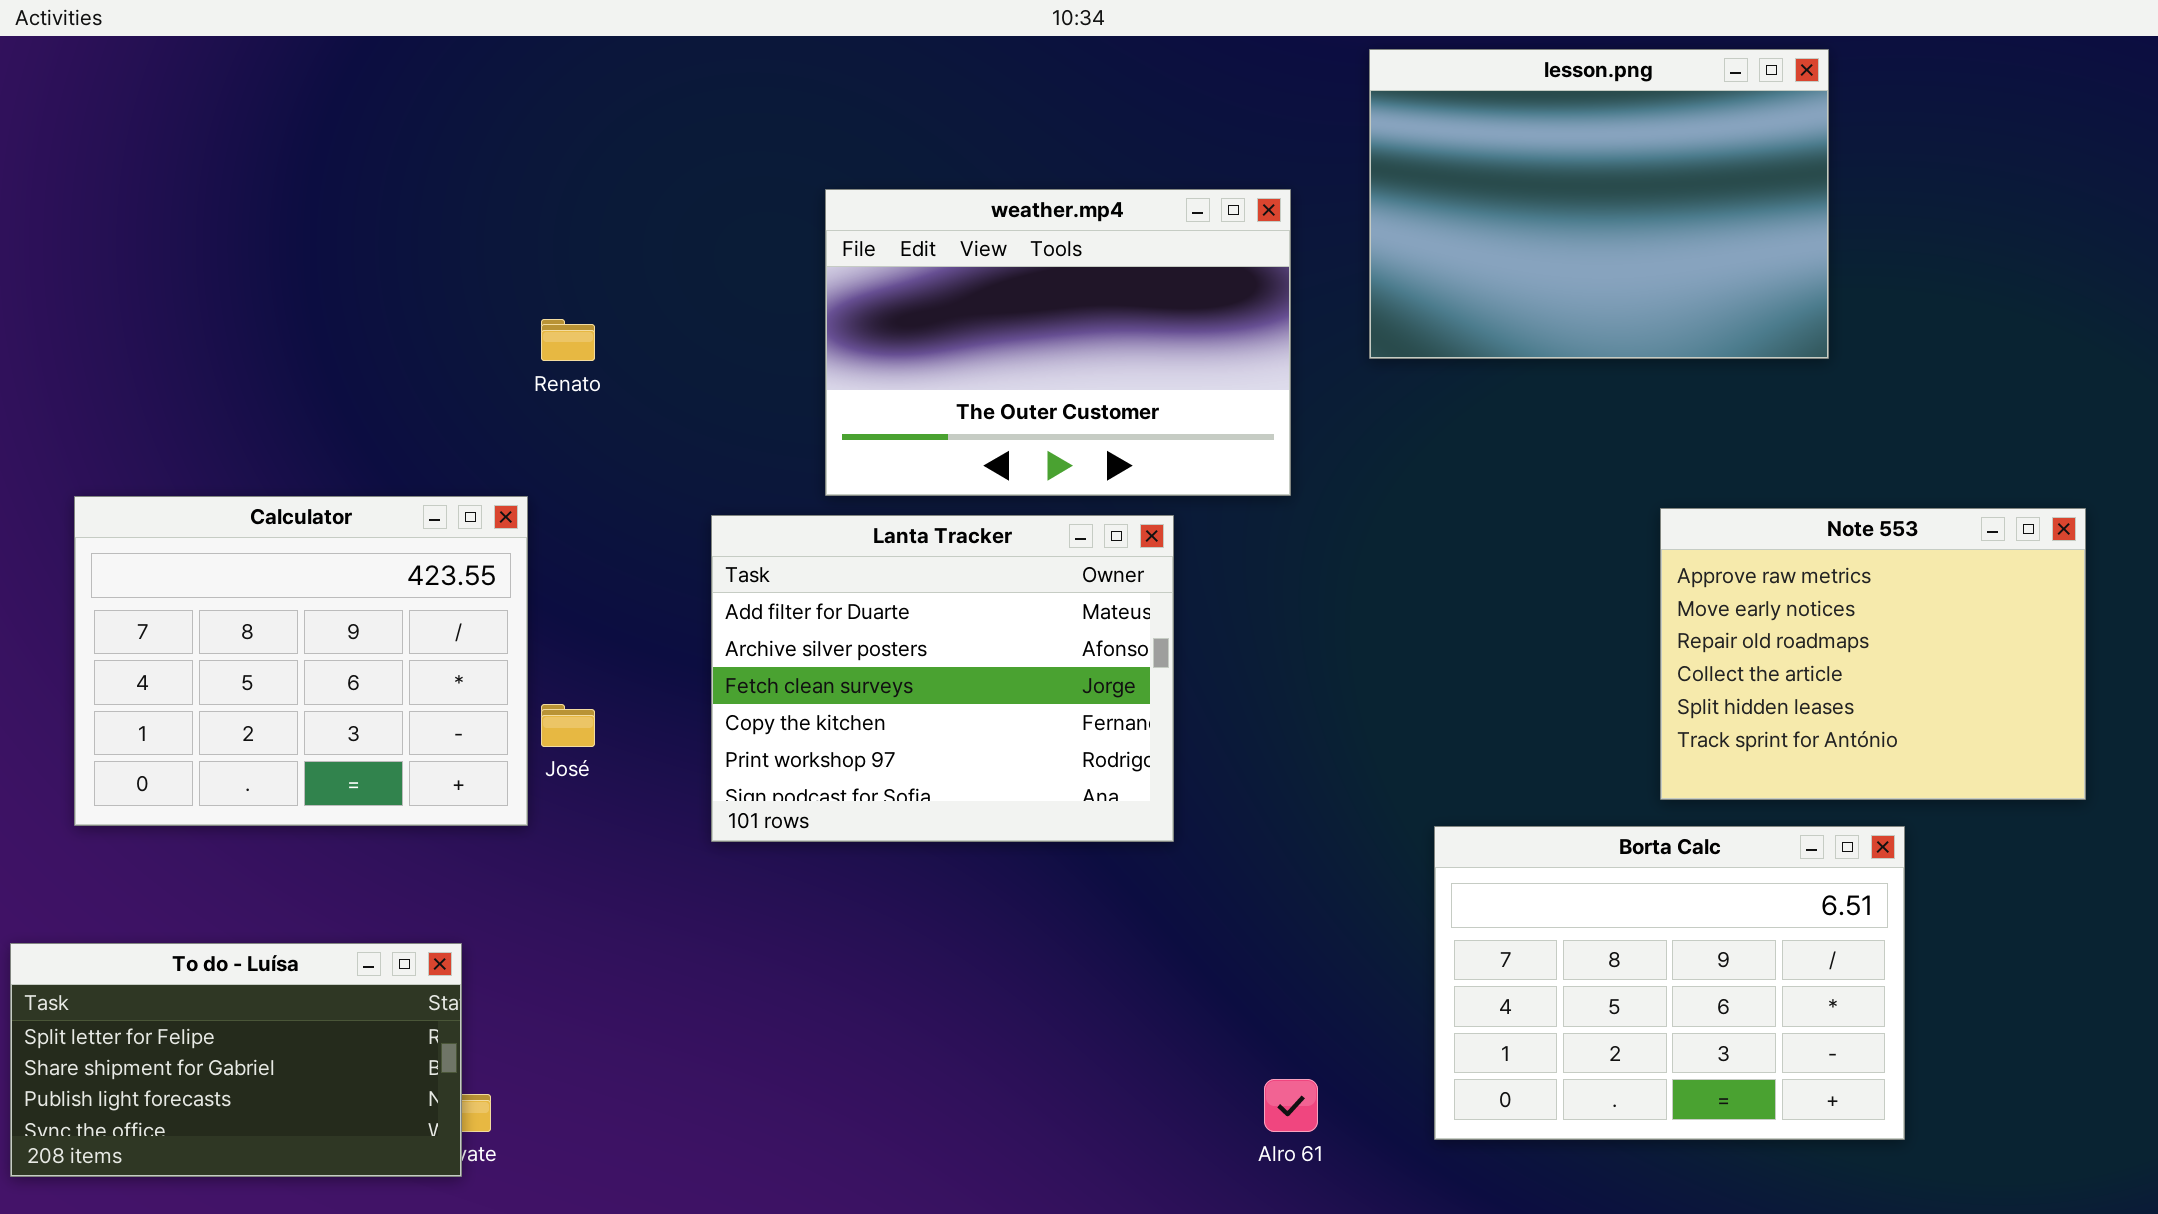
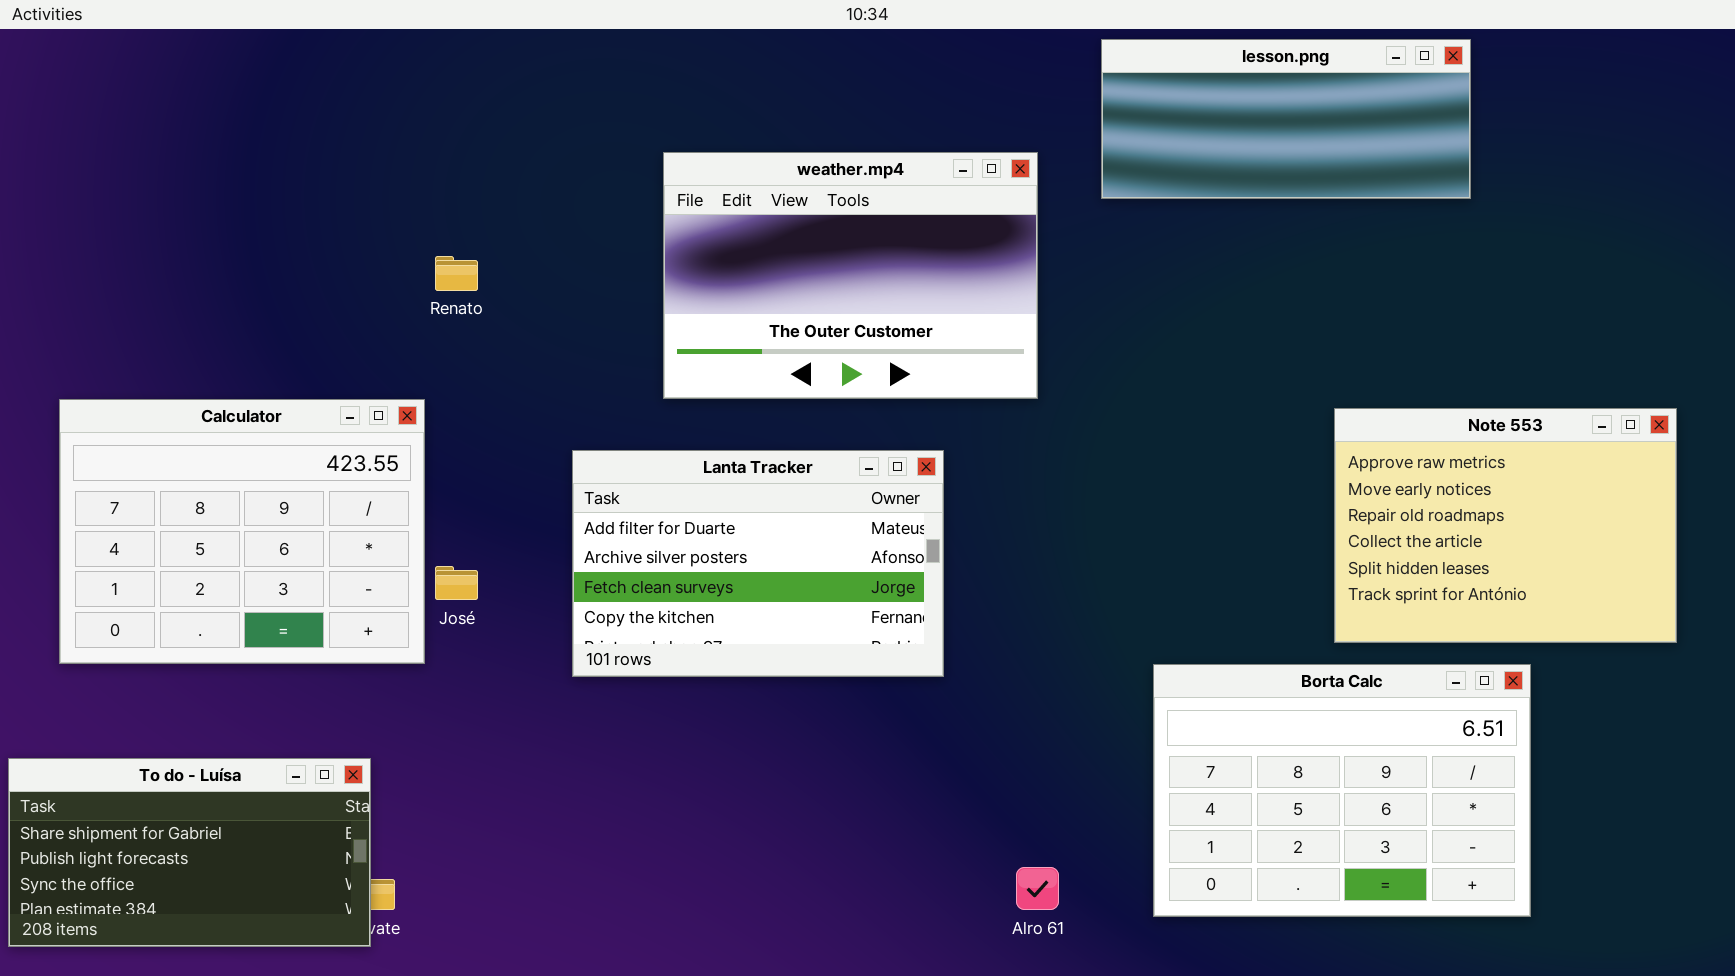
lesson.png: [1369,49,1829,359] -> [1101,39,1471,199], resized
Lanta Tracker: [711,515,1174,842] -> [572,450,944,677], resized
To do - Luísa: [10,943,462,1177] -> [8,758,371,947], scrolled down 1 row

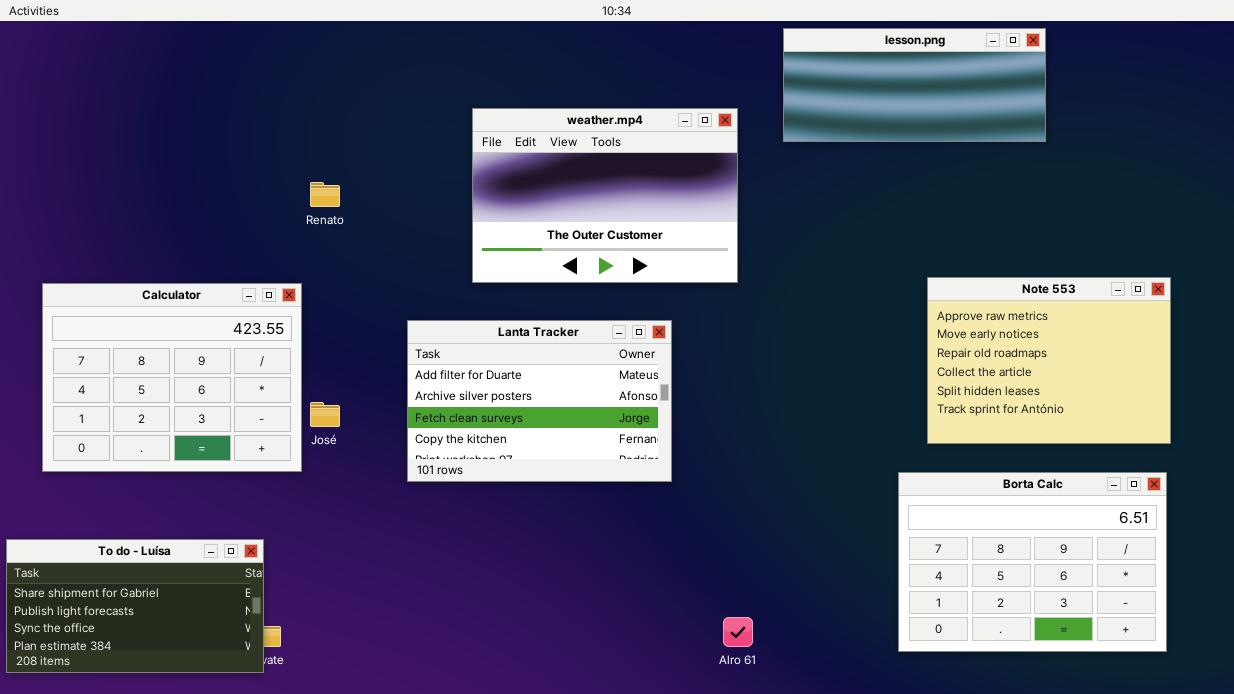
Note 553: [1334,408,1677,643] -> [927,277,1171,444], moved
Borta Calc: [1153,664,1531,917] -> [898,472,1167,652], moved

